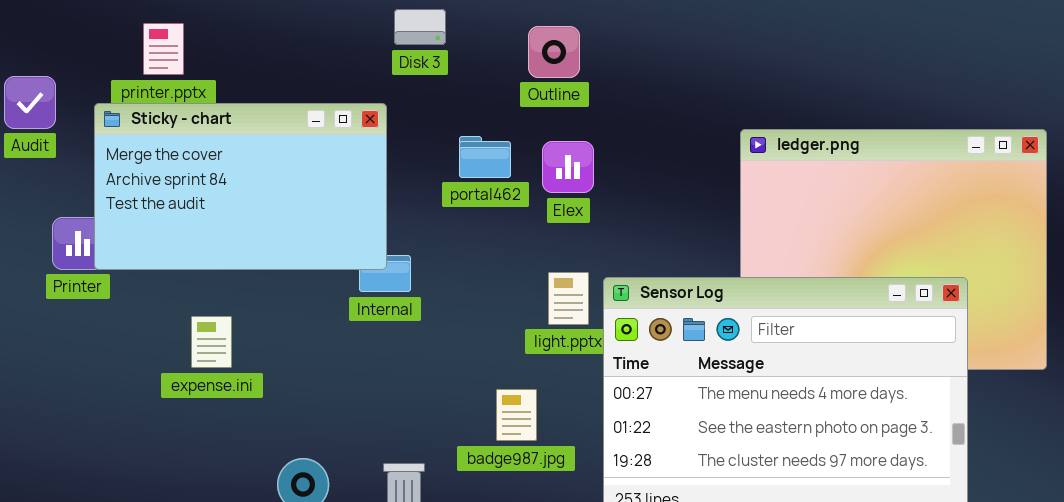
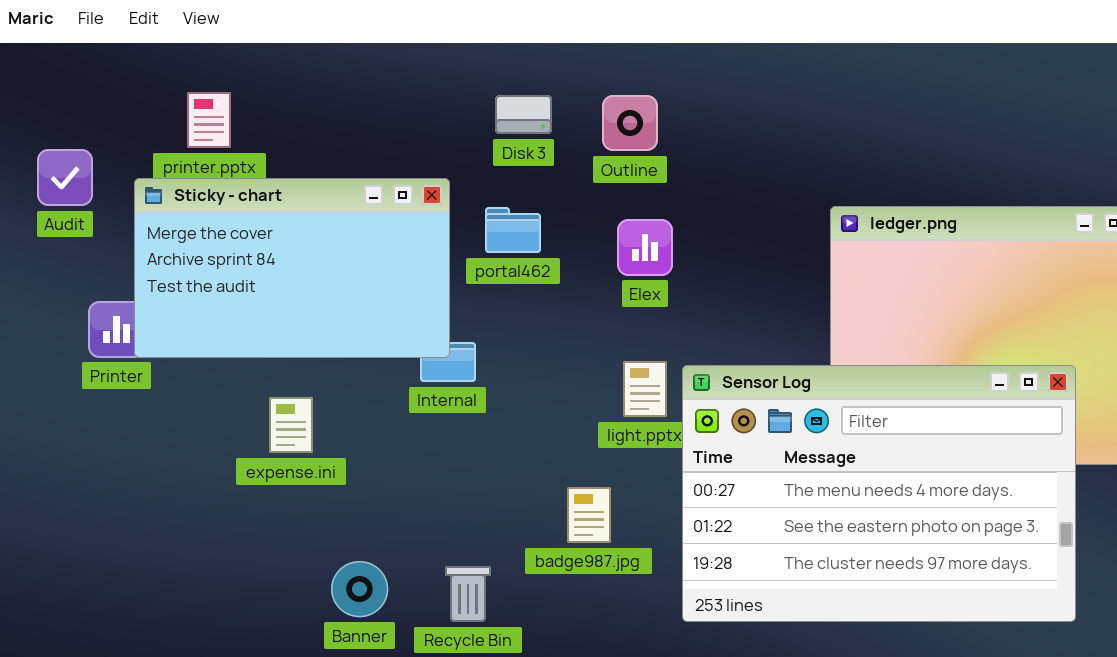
Disk 3: [394,9,446,45] -> [495,95,552,134], moved
portal462: [459,136,511,178] -> [485,207,541,253], moved
expense.ini: [191,316,232,368] -> [269,397,313,453], moved

